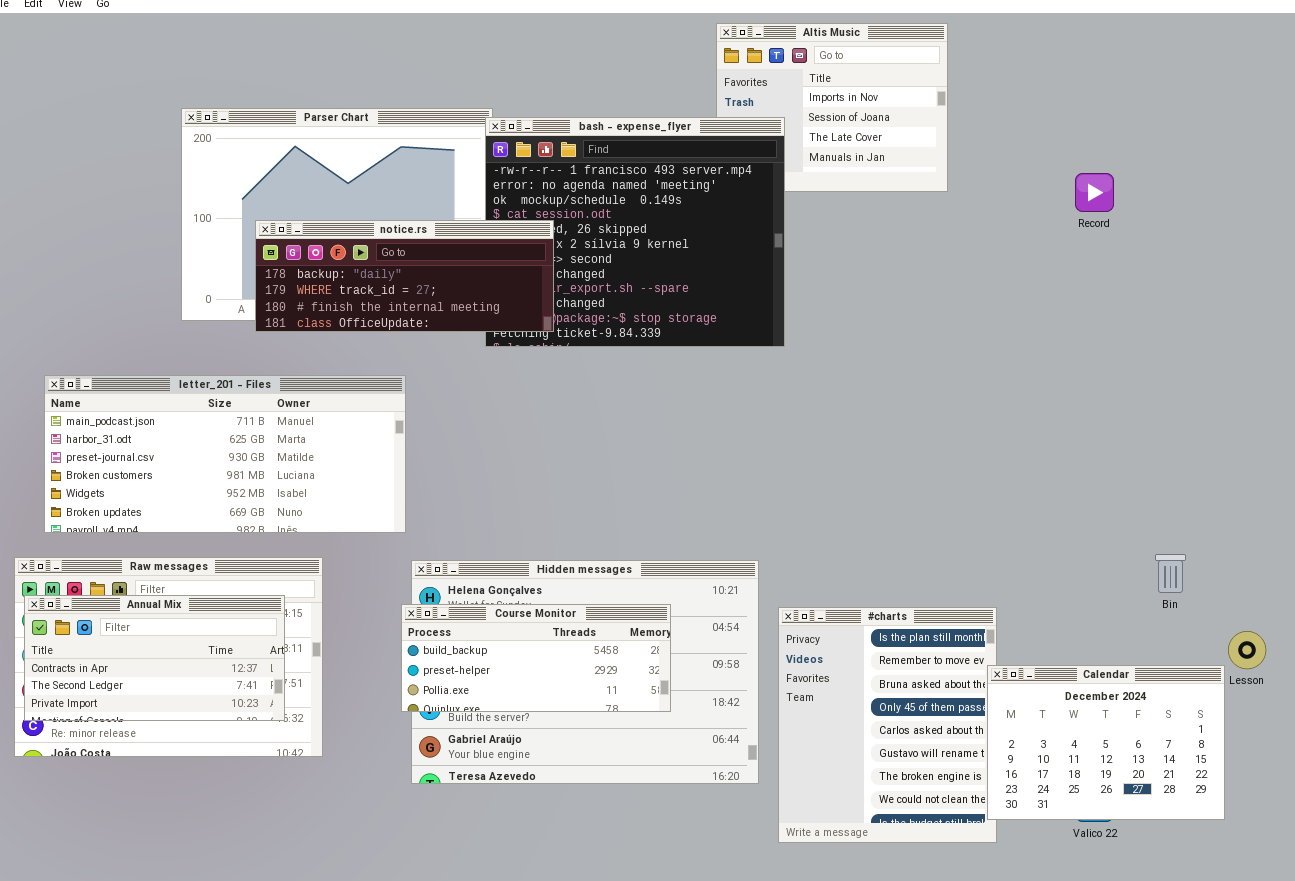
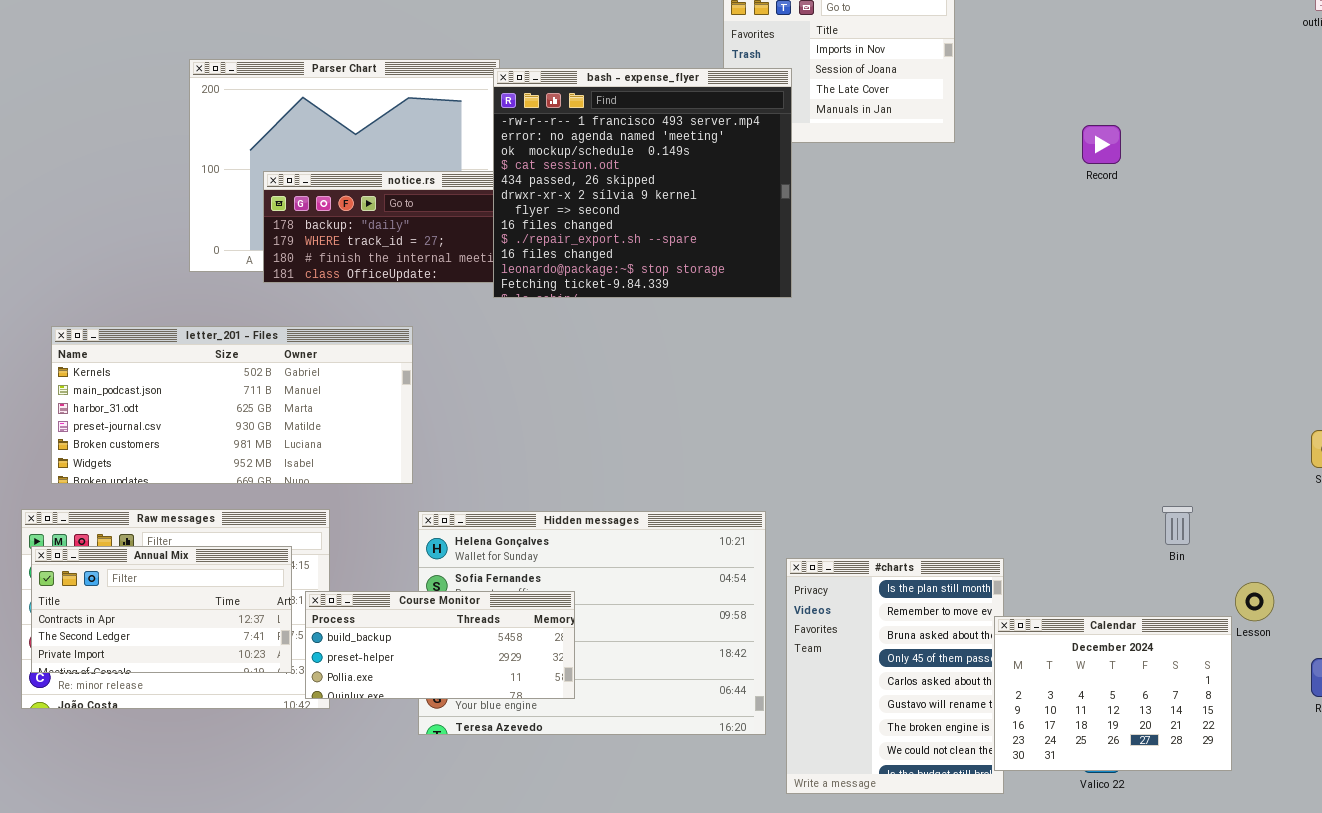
bash - expense_flyer: [485,117,785,347] -> [493,68,792,298], raised
letter_201 - Files: [44,375,406,533] -> [51,326,413,484], scrolled up 1 row
Course Monitor: [401,604,671,712] -> [305,591,575,699], moved

